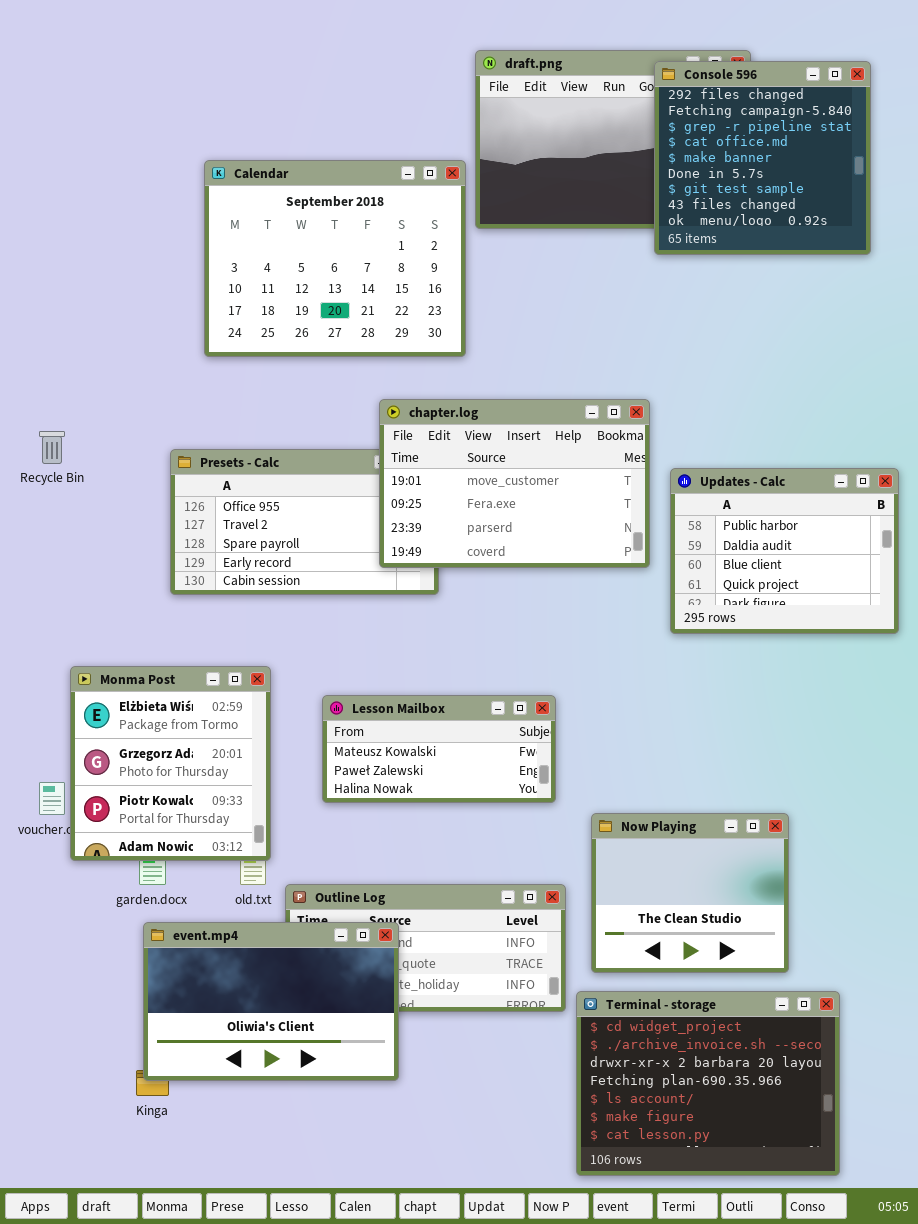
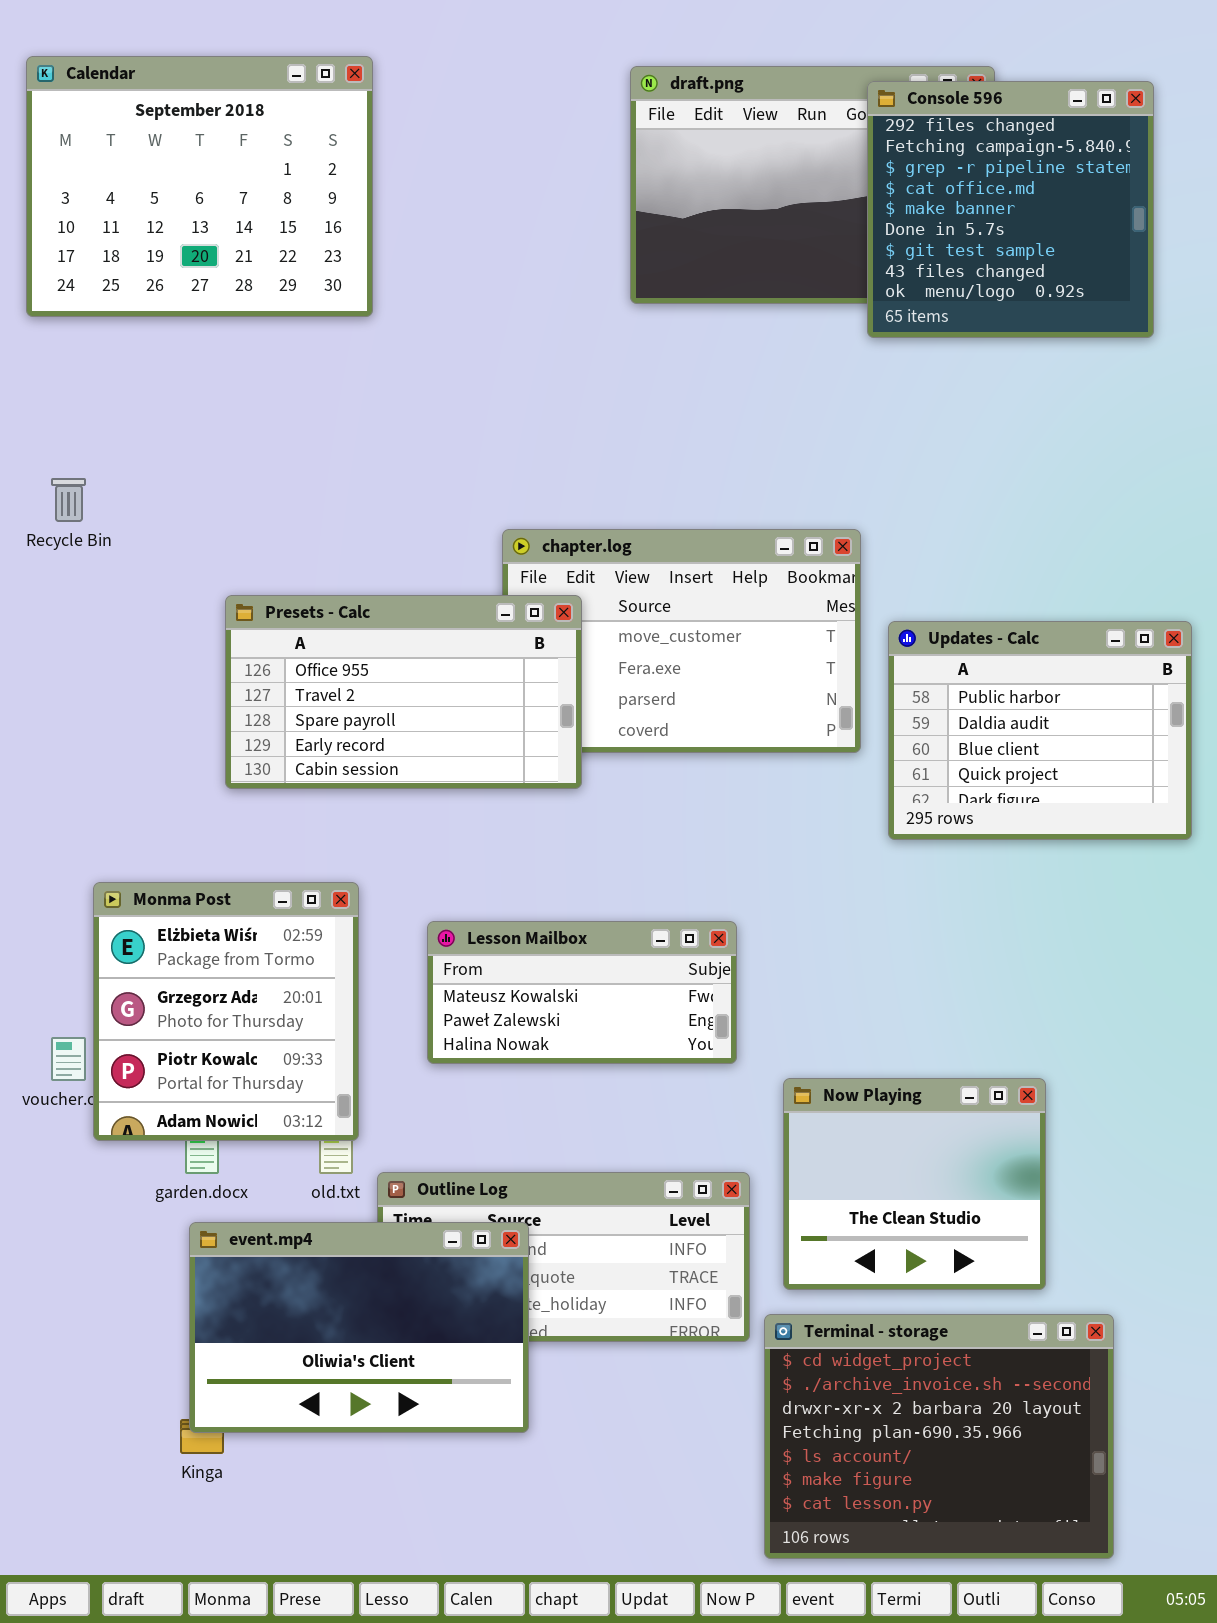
Calendar: [204,160,466,357] -> [26,56,373,317], moved
Recycle Bin: [39,431,65,464] -> [51,478,86,522], moved
Presets - Calc: [170,449,439,595] -> [225,595,582,789], raised

